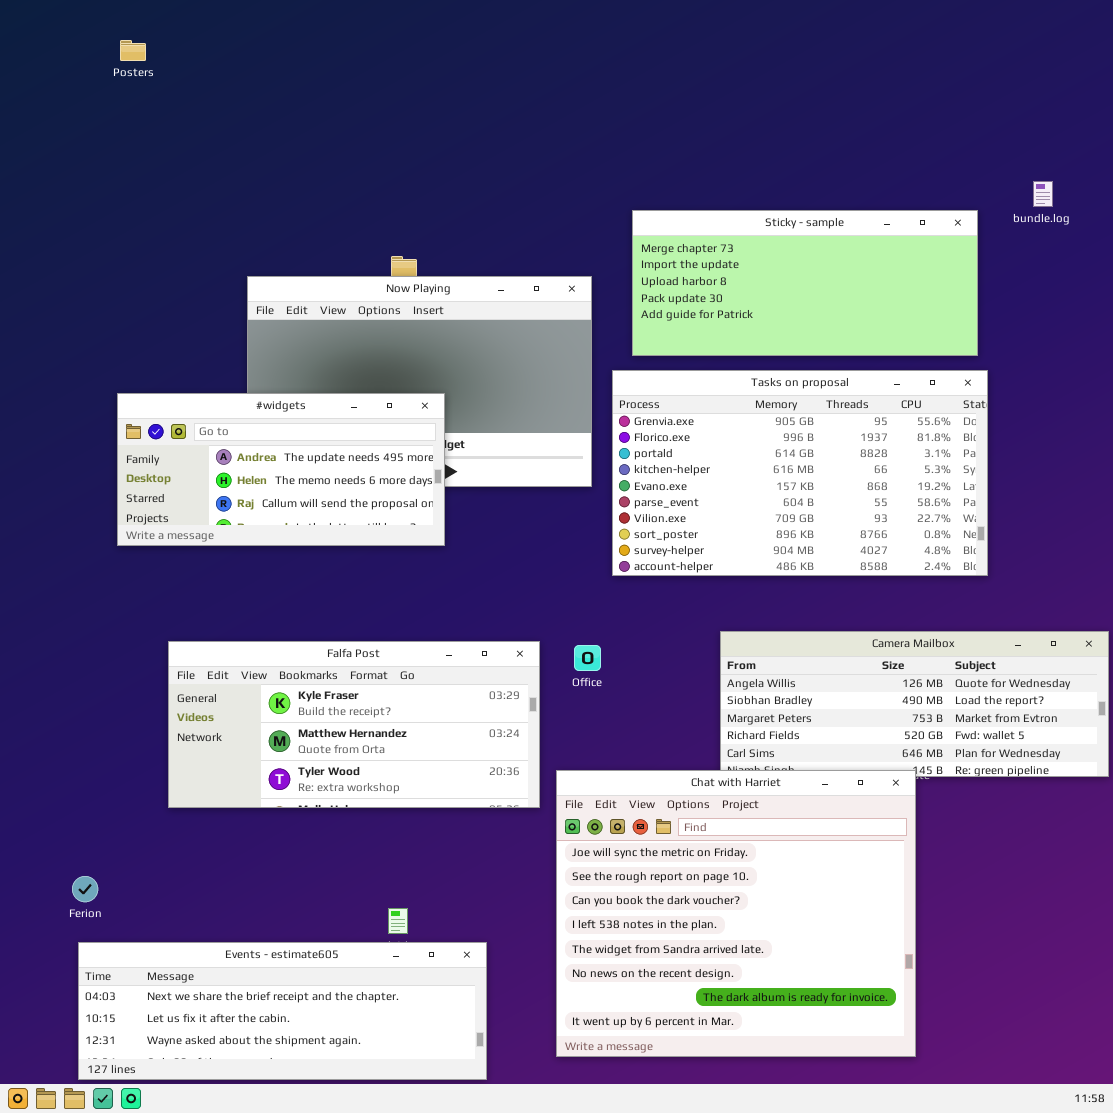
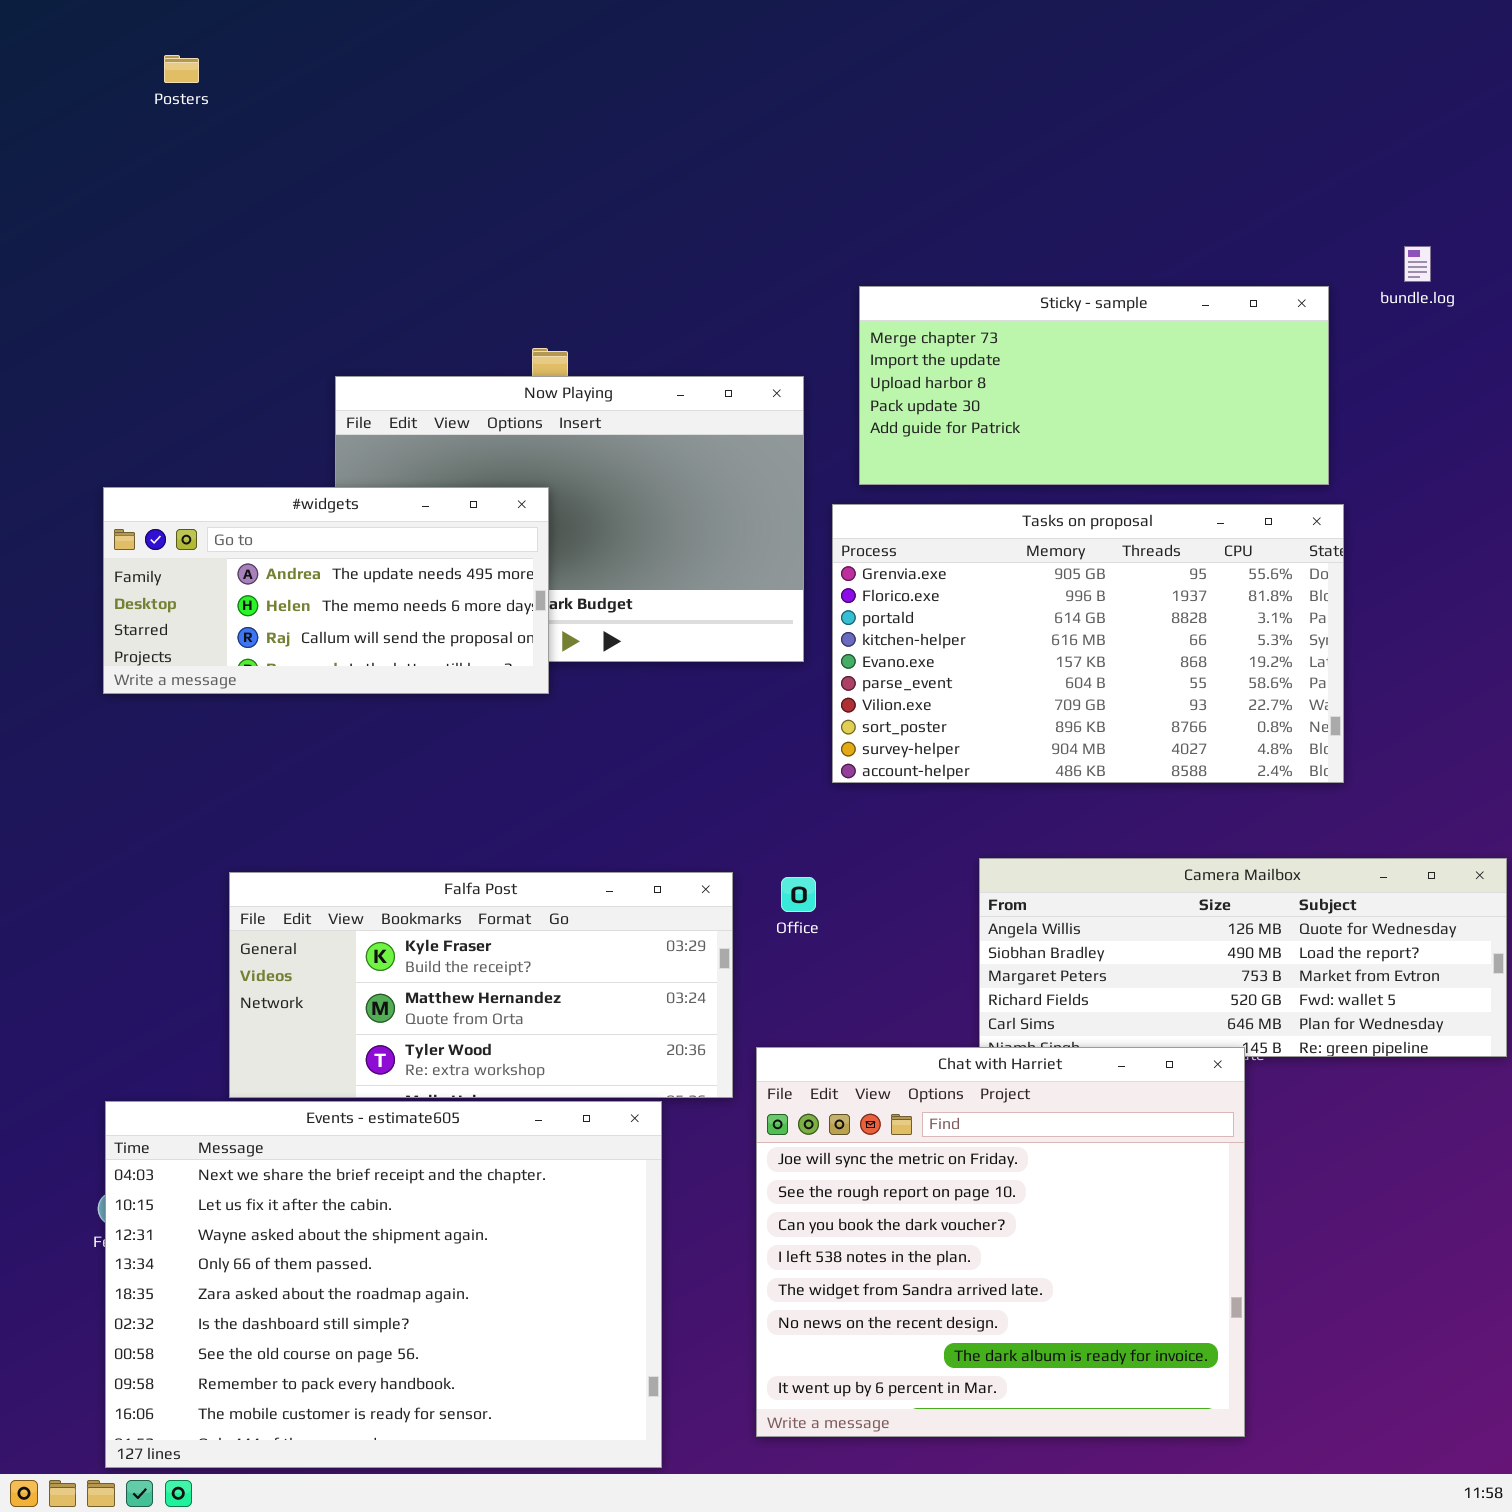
#widgets: [117,393,445,546] -> [103,487,549,694], moved
Events - estimate605: [78,942,487,1080] -> [105,1101,662,1468], resized

